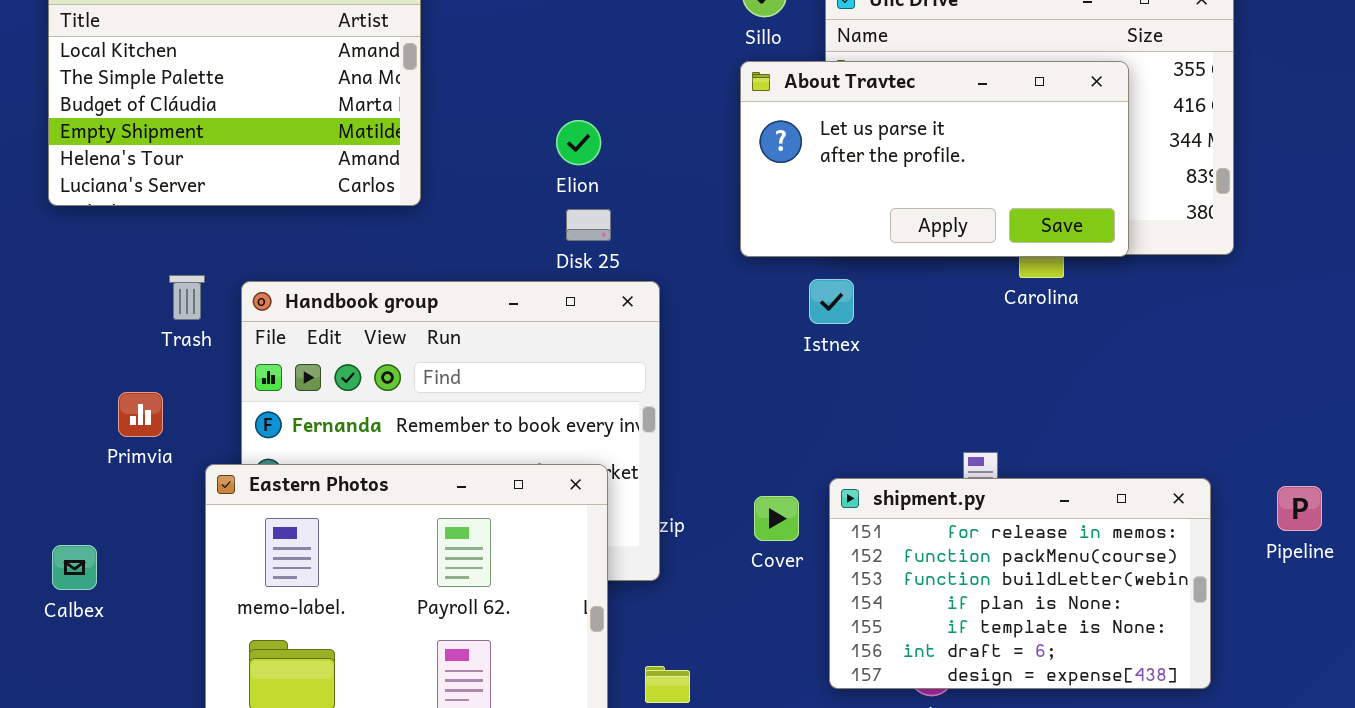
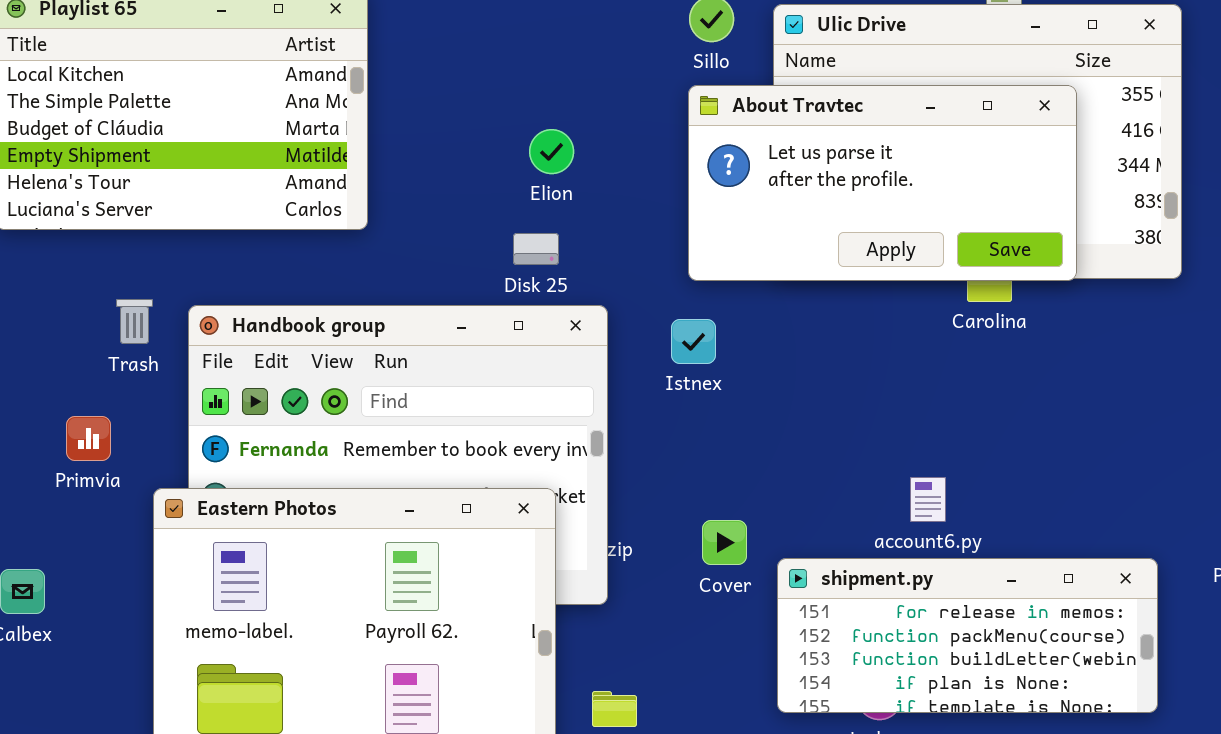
Elion: [556,120,601,165] -> [529,129,574,174], moved
Istnex: [809,279,854,324] -> [671,319,716,364], moved
shipment.py: [829,478,1211,689] -> [777,558,1158,713], resized

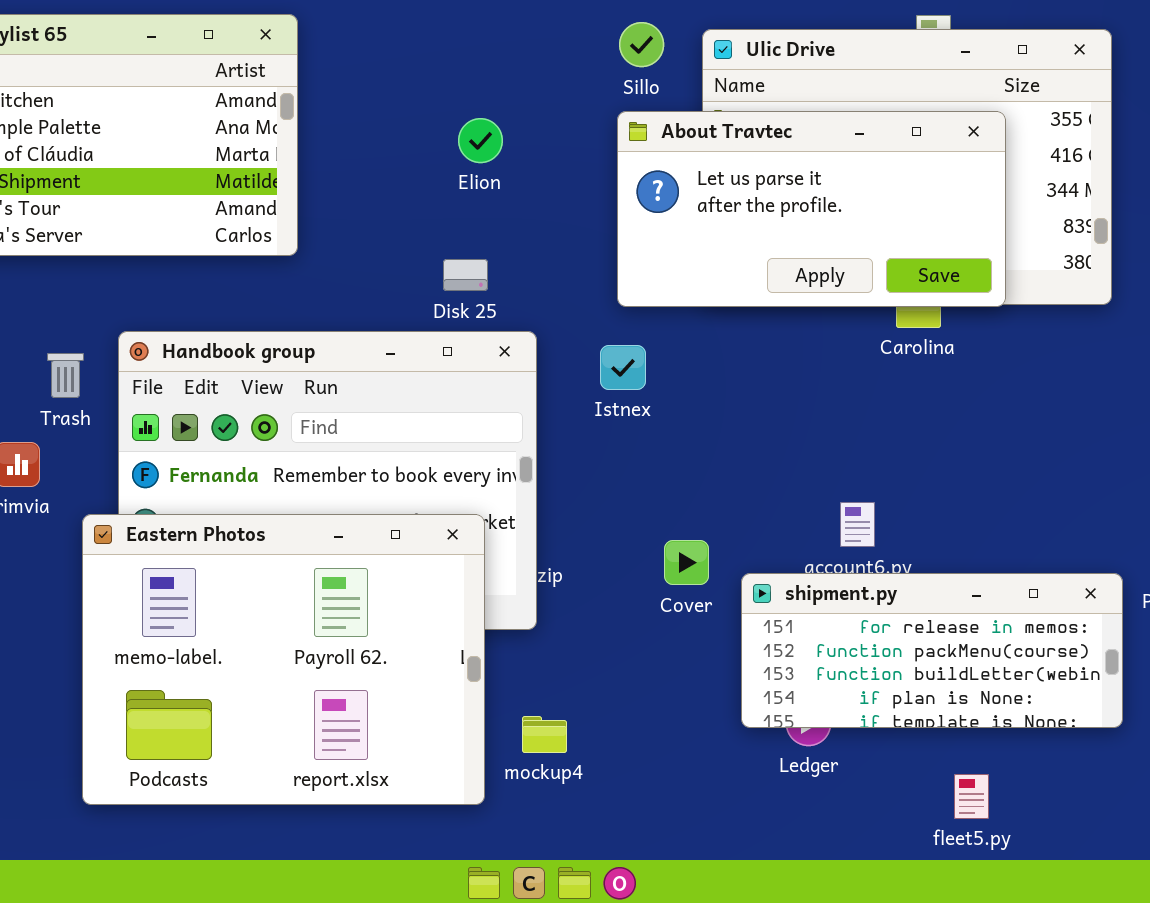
Elion: [529,129,574,174] -> [458,118,503,163], moved
Trash: [116,299,153,344] -> [47,353,84,398], moved
Cover: [702,520,747,565] -> [664,540,709,585], moved
shipment.py: [777,558,1158,713] -> [741,573,1123,728], moved

